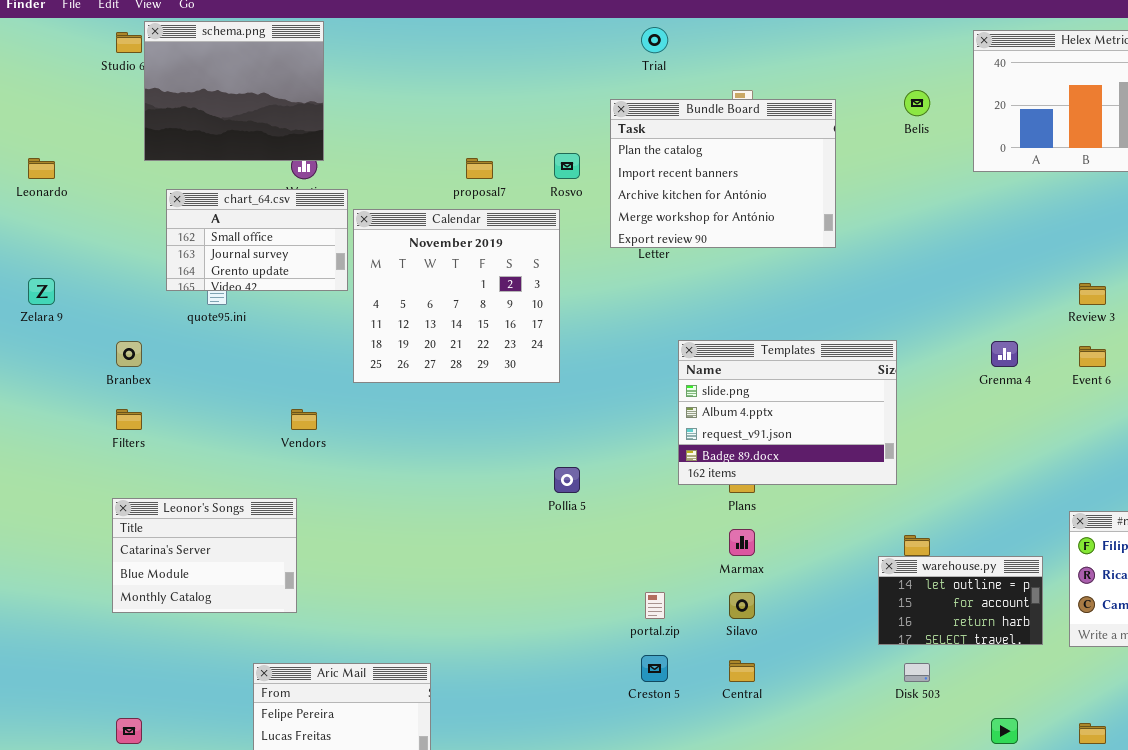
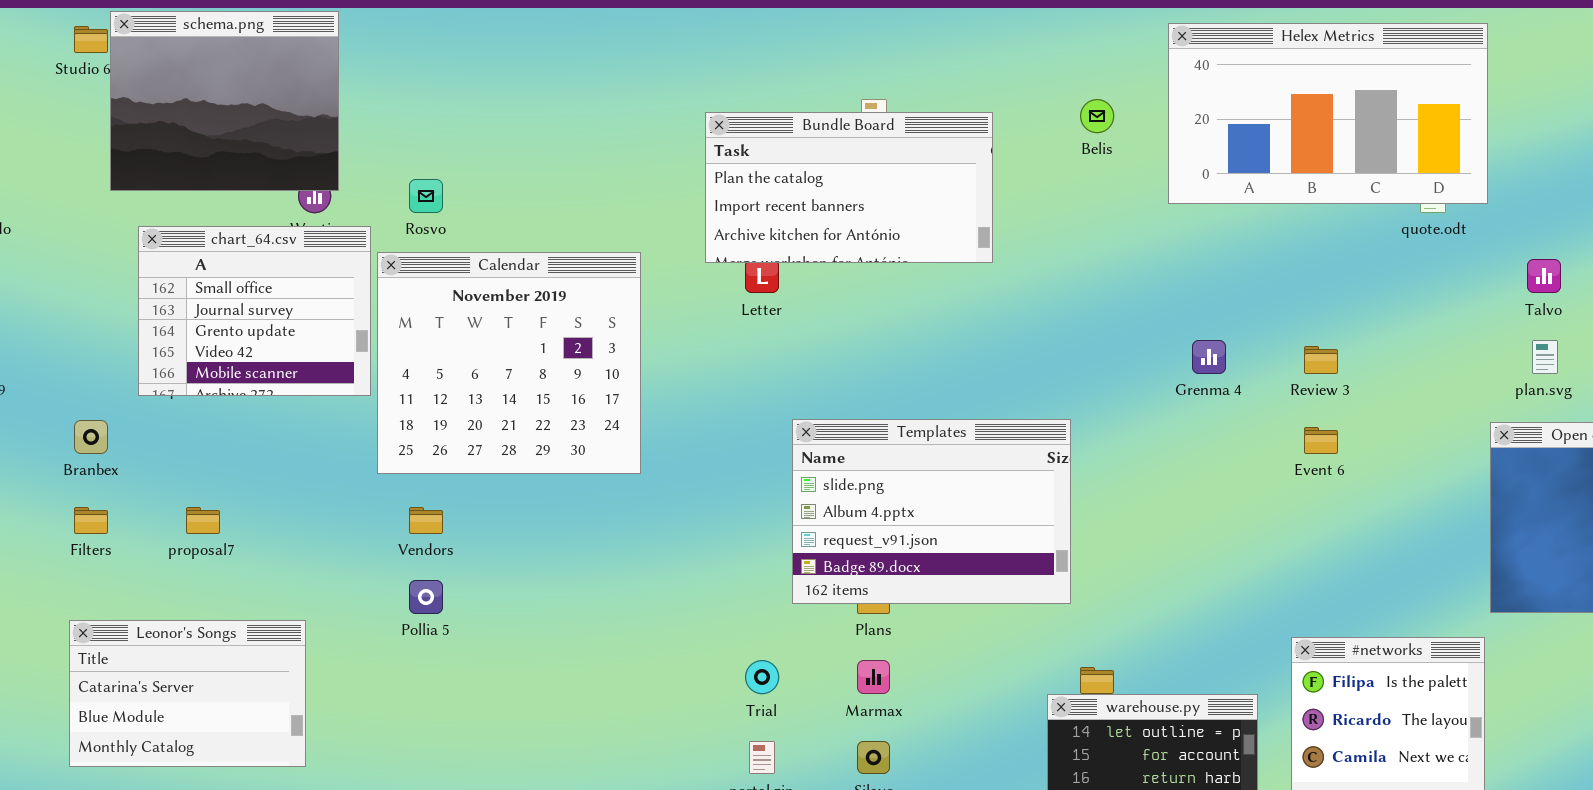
Trial: [641,27,668,53] -> [745,660,779,694], moved
Bundle Board: [610,99,836,248] -> [705,112,993,263], resized
Rosvo: [554,153,580,179] -> [409,179,443,213], moved
proposal7: [466,158,493,179] -> [186,507,220,534], moved
chart_64.csv: [166,189,348,291] -> [138,226,371,396], resized
Grenma 4: [991,341,1018,367] -> [1192,340,1226,374], moved
Vendors: [291,409,317,430] -> [409,507,443,534], moved
Pollia 5: [554,467,580,493] -> [409,580,443,614], moved

